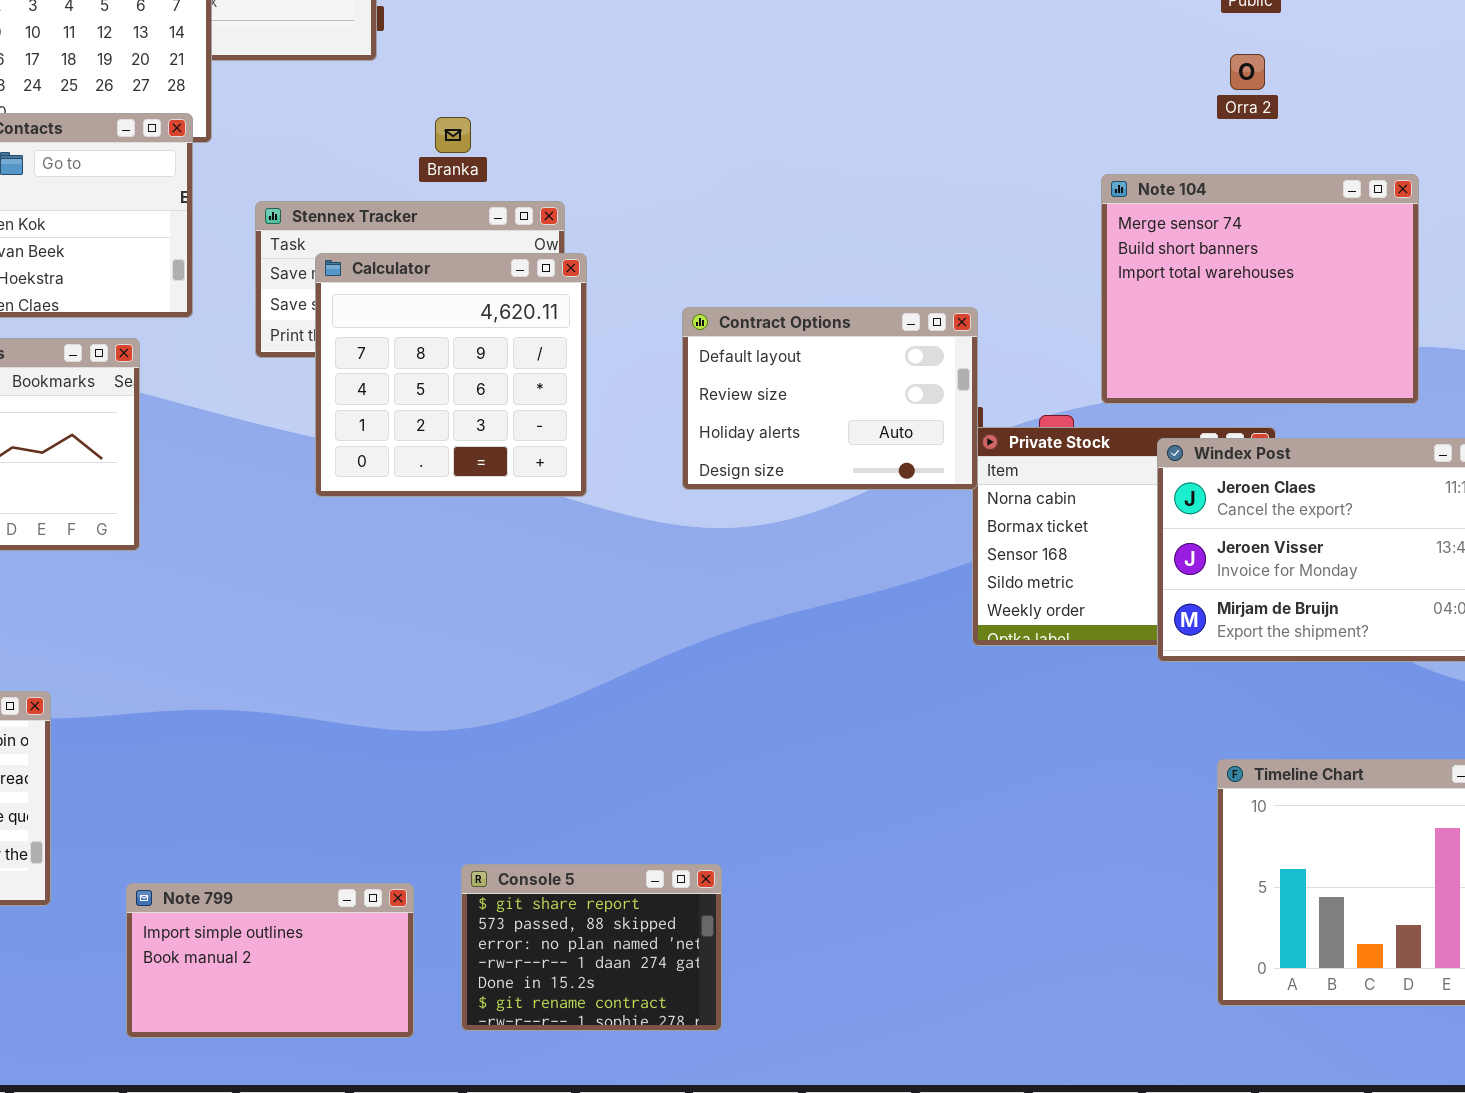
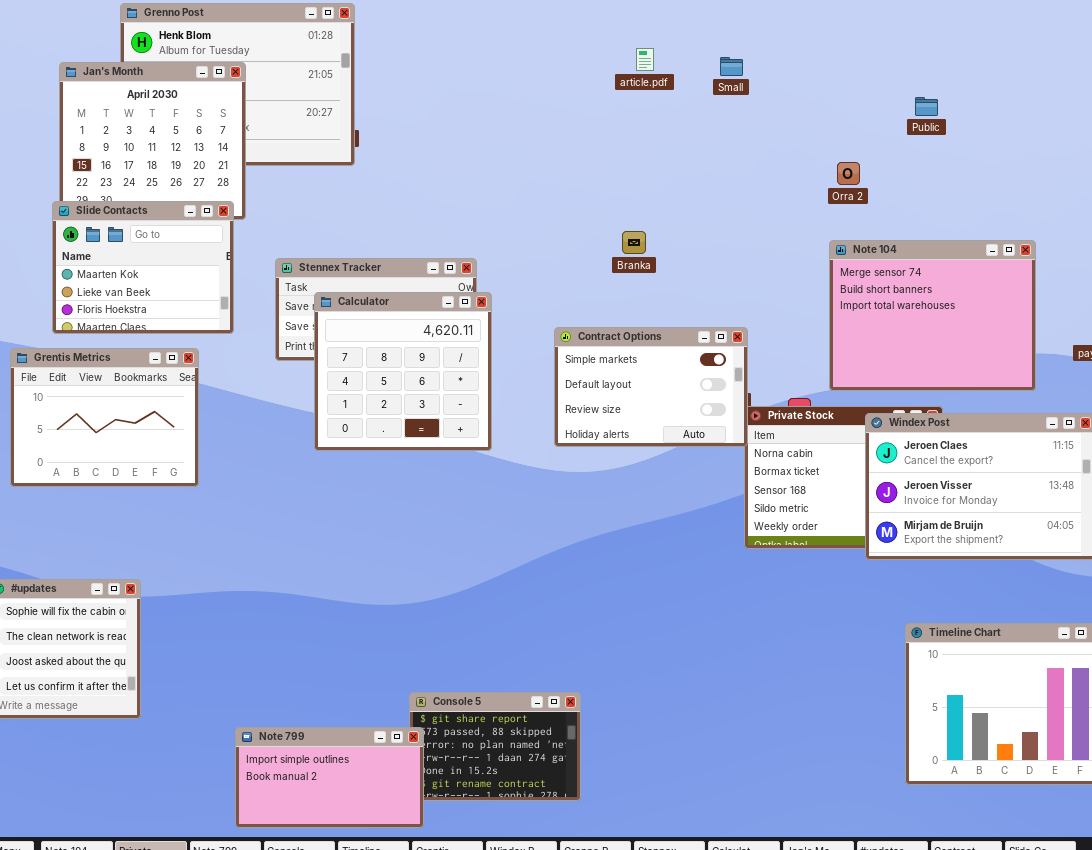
Orra 2: [1230,54,1265,90] -> [837,162,860,185], moved
Branka: [435,117,471,153] -> [622,231,646,254], moved
Contract Options: [682,307,978,490] -> [554,327,748,447], scrolled up 1 row
Note 799: [126,883,414,1038] -> [235,727,424,828], moved

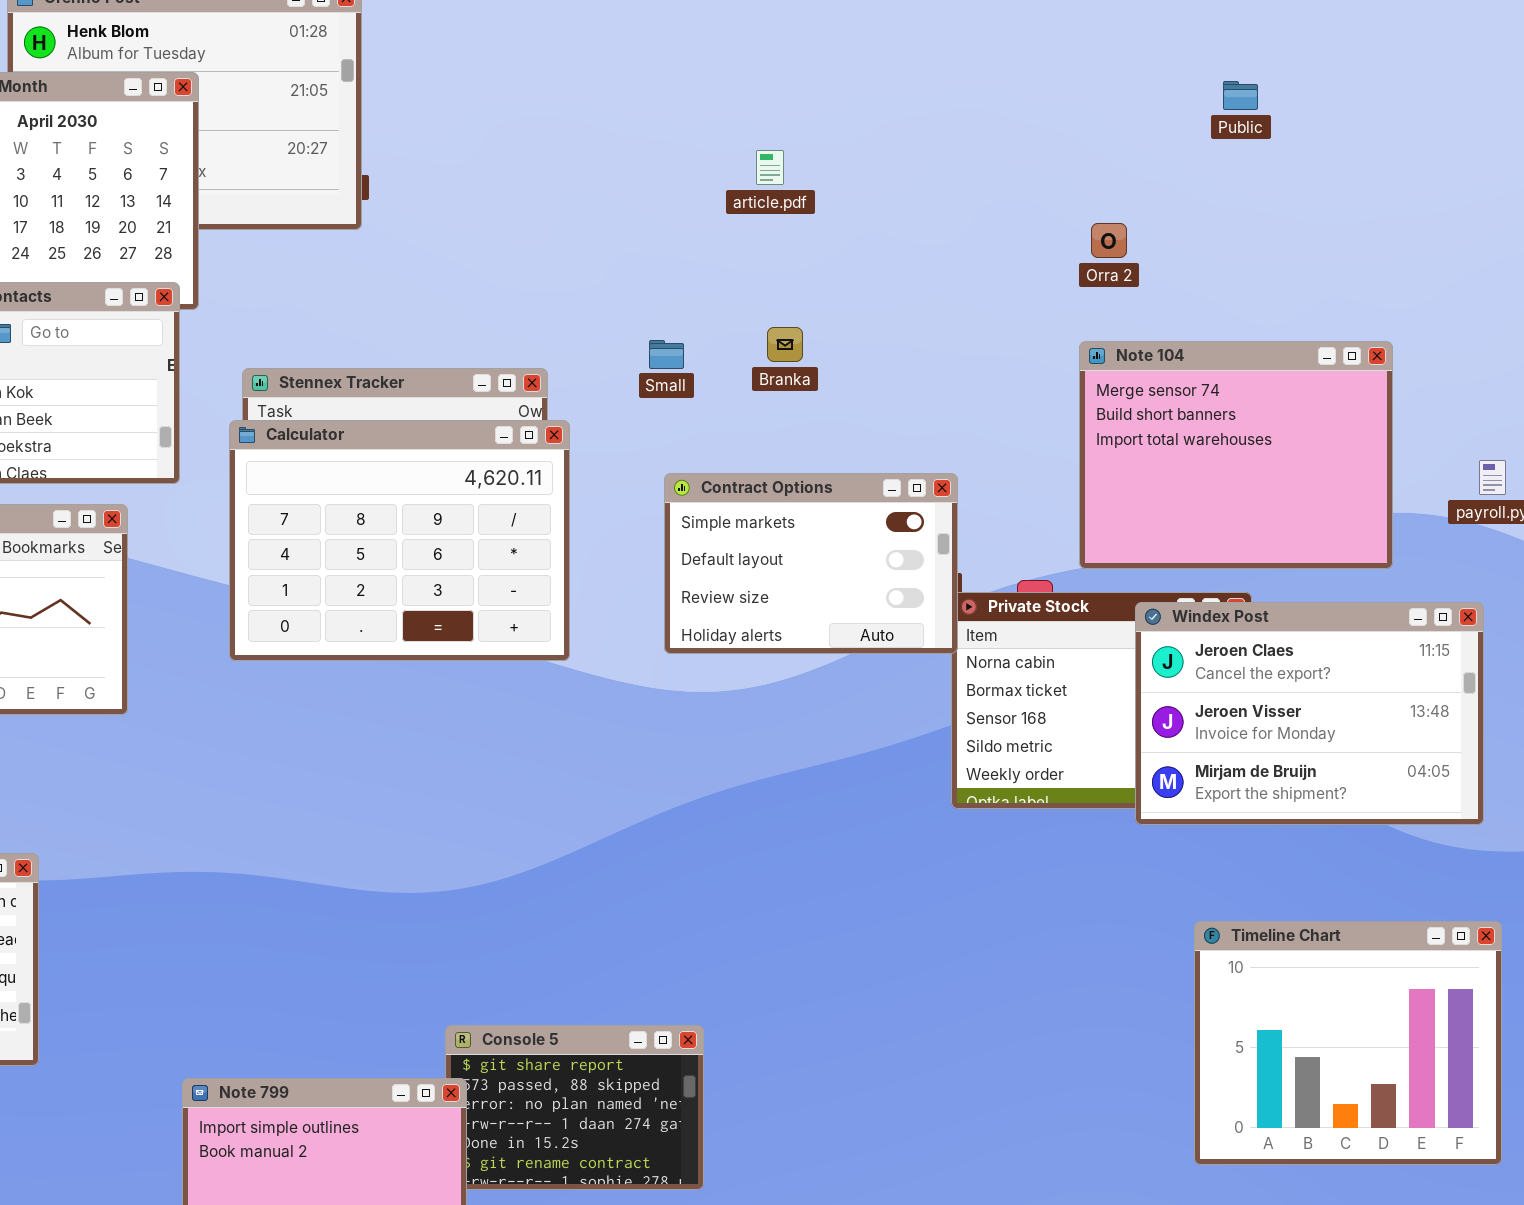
article.pdf: [636,48,654,71] -> [756,150,784,185], moved
Small: [720,57,743,76] -> [649,340,684,369], moved
Public: [915,97,938,116] -> [1223,81,1258,110], moved
Calculator: [314,292,492,451] -> [229,420,570,661], resized

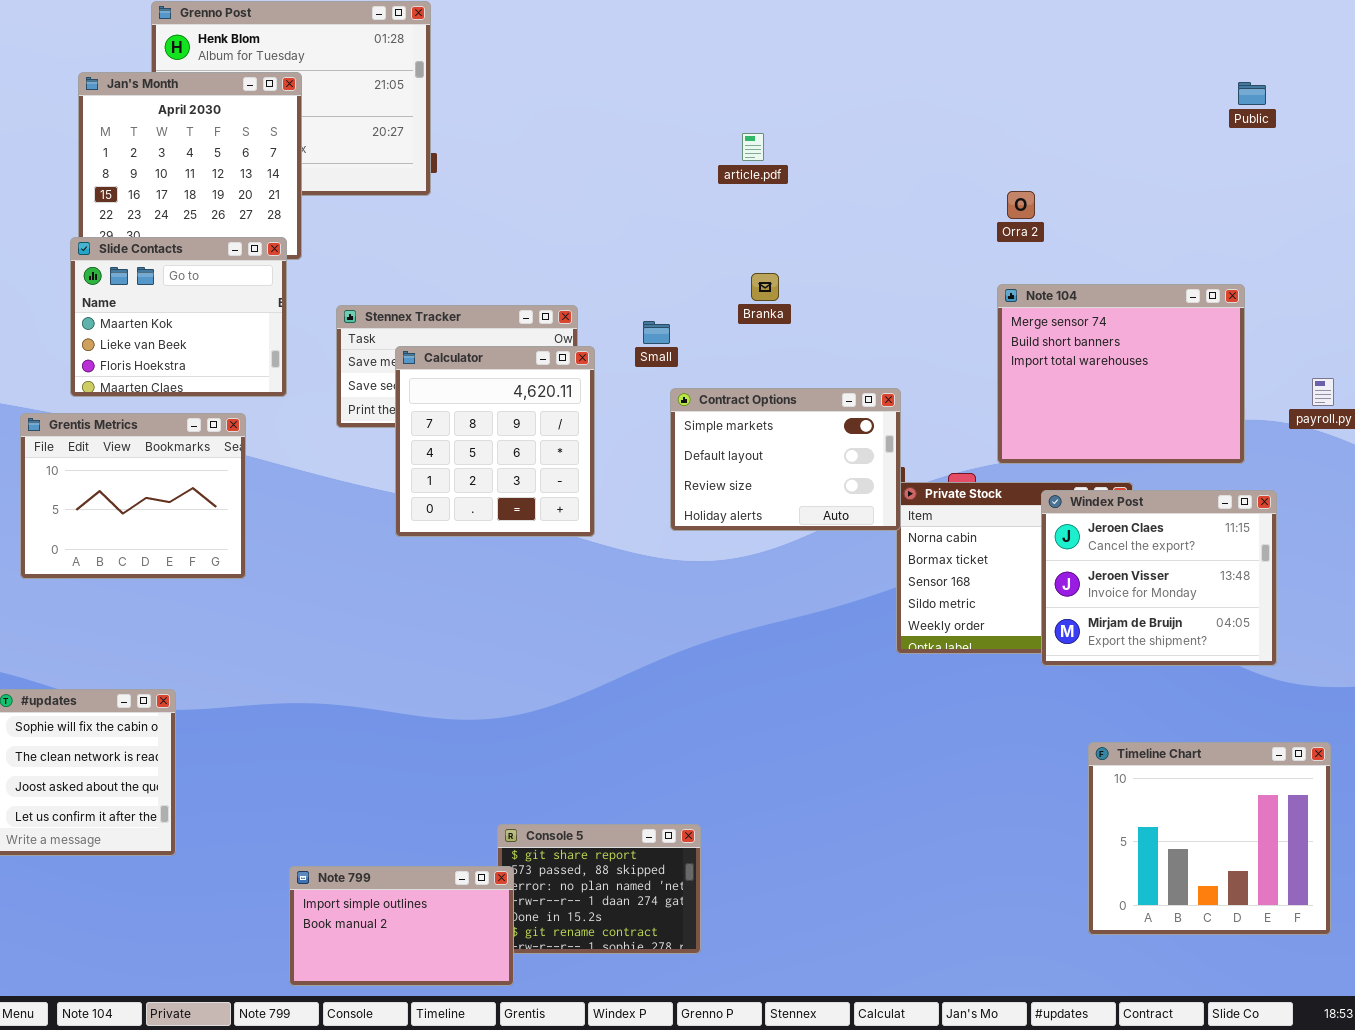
Public: [1223,81,1258,110] -> [1238,82,1266,105], moved
Small: [649,340,684,369] -> [643,321,670,344], moved
Calculator: [229,420,570,661] -> [395,346,595,537], resized
Windex Post: [1135,602,1484,825] -> [1041,490,1277,666], resized

